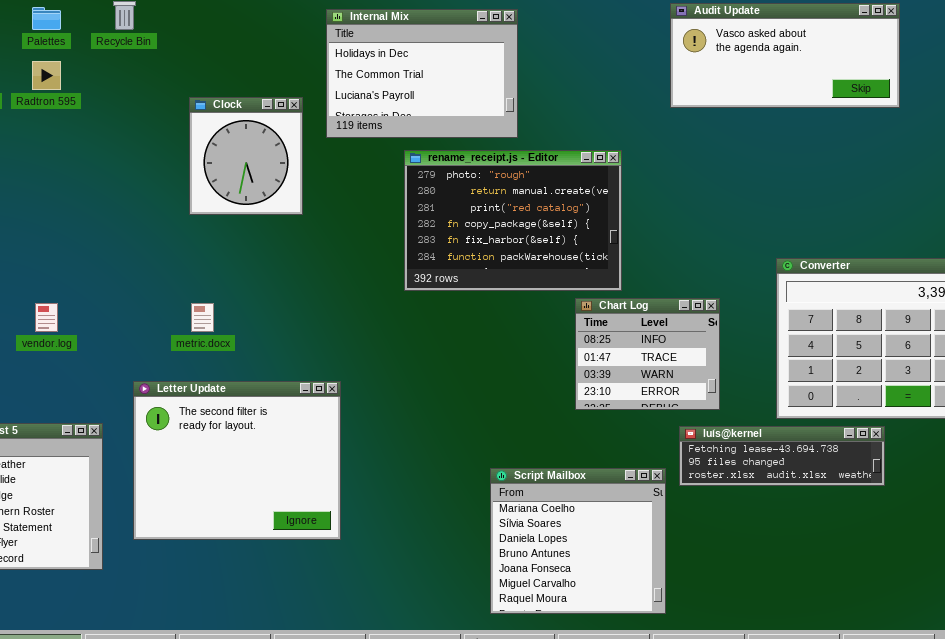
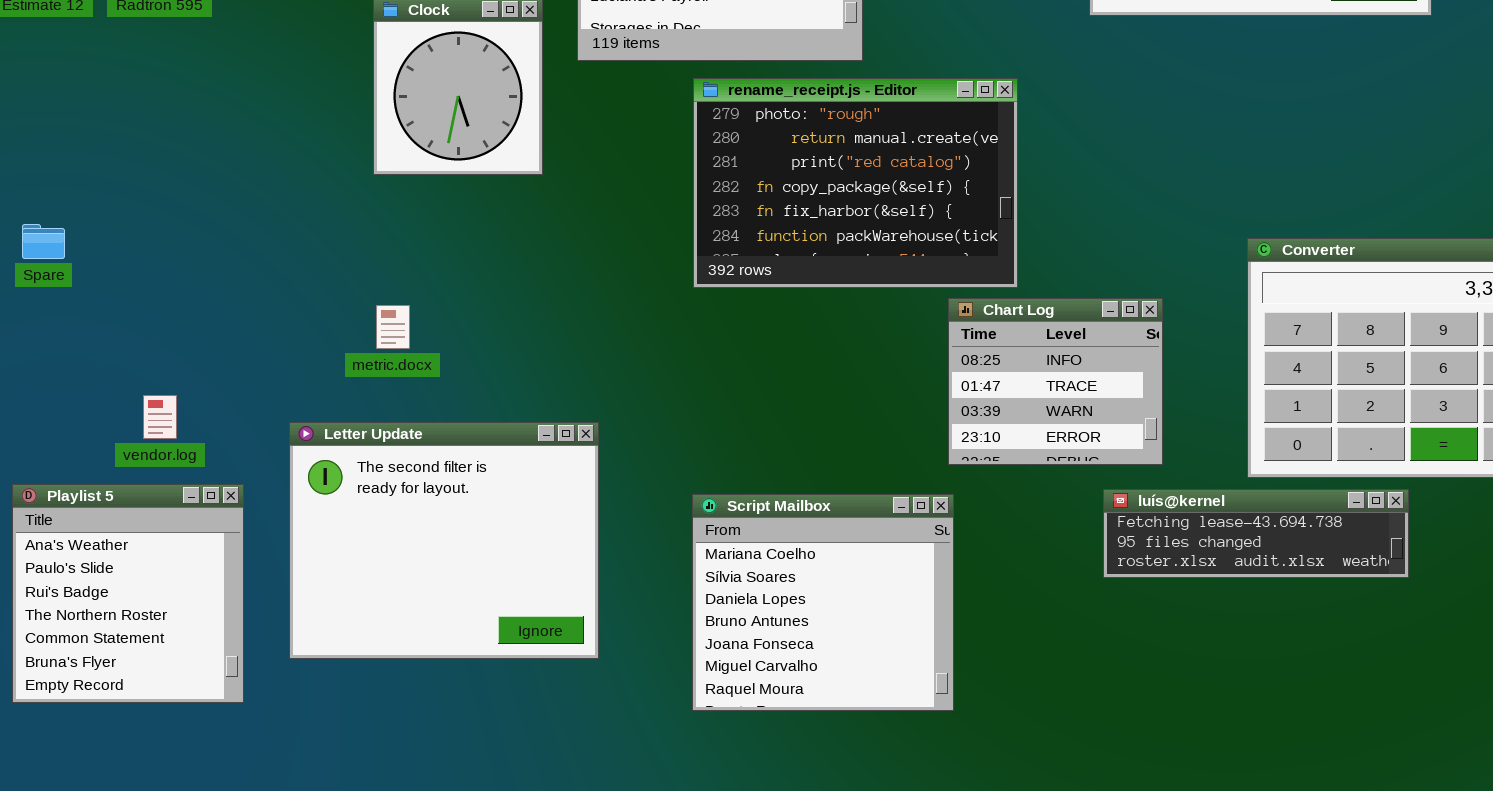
vendor.log: [35,303,58,332] -> [143,395,177,439], moved
Script Mailbox: [490,468,666,614] -> [692,494,954,711], moved

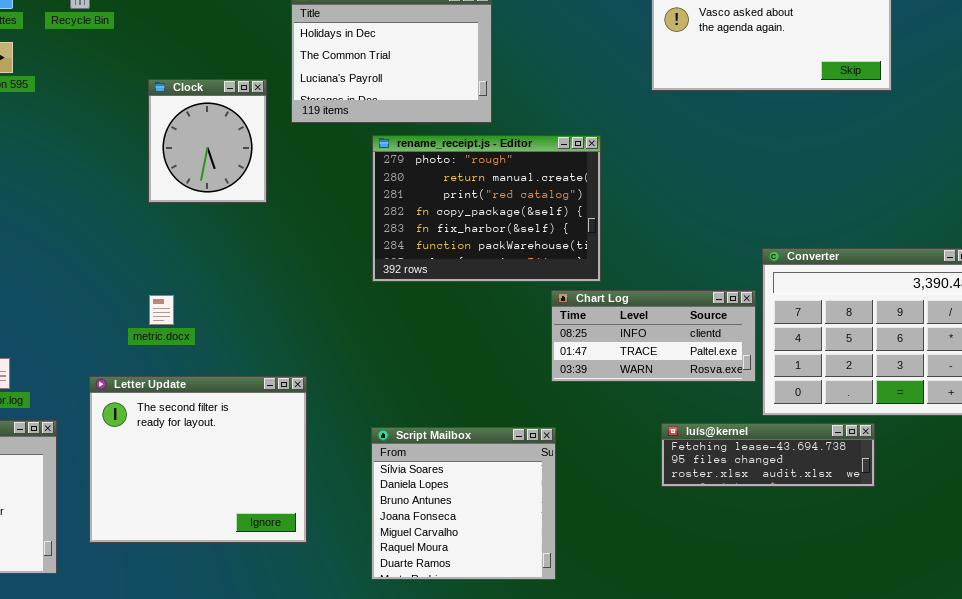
Chart Log: [948,298,1163,465] -> [551,290,756,382], resized
Script Mailbox: [692,494,954,711] -> [371,427,556,580], scrolled down 1 row

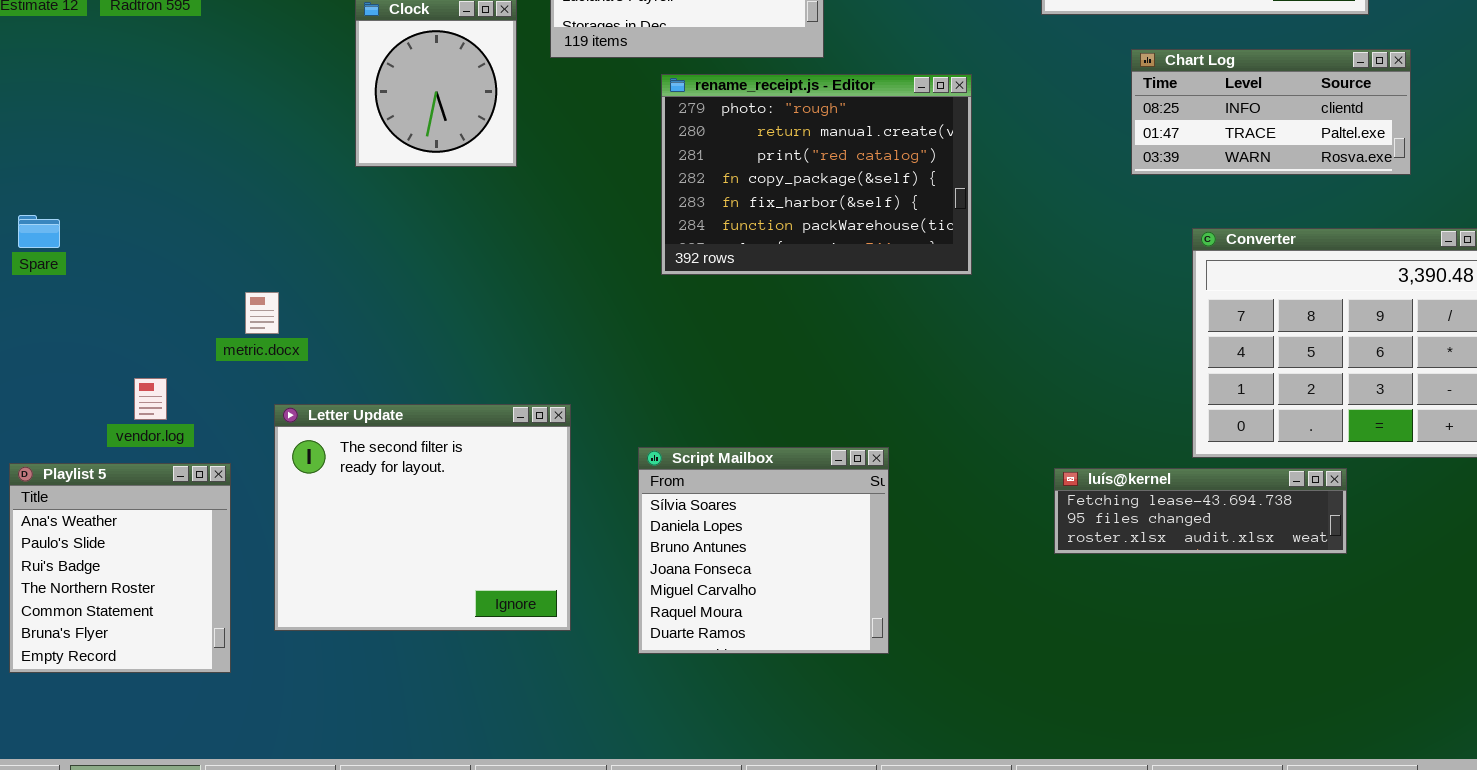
Chart Log: [551,290,756,382] -> [1131,49,1411,175], moved
metric.docx: [149,295,174,325] -> [245,292,279,334], moved
Script Mailbox: [371,427,556,580] -> [638,447,889,654], moved

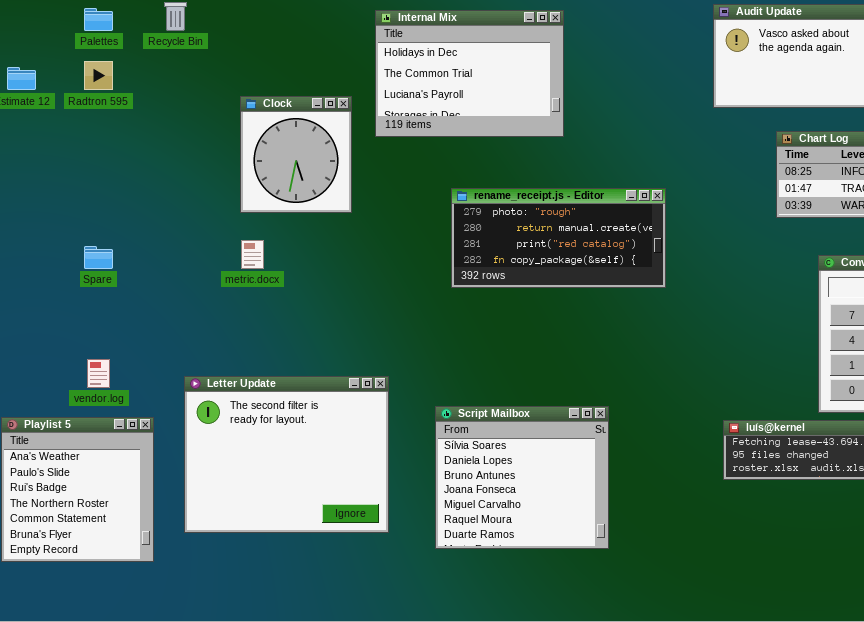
rename_receipt.js - Editor: [661,74,972,275] -> [451,188,666,288], resized
Spare: [18,215,60,248] -> [84,246,113,269], moved
metric.docx: [245,292,279,334] -> [241,240,264,269], moved

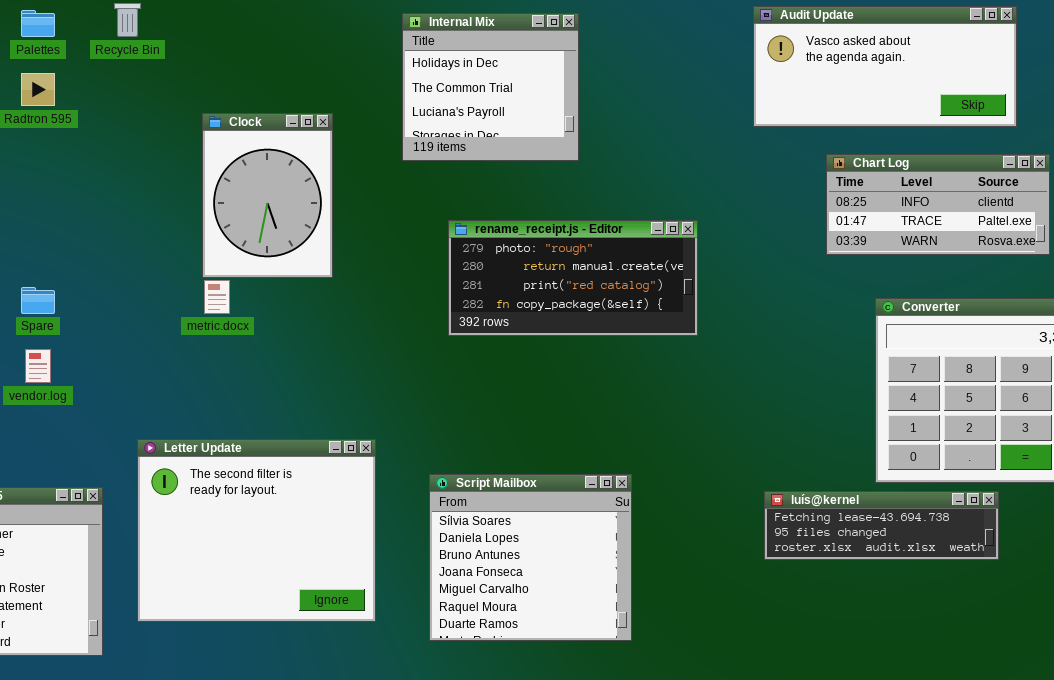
Internal Mix: [375,10,564,137] -> [402,13,579,161], resized
Clock: [240,96,352,213] -> [202,113,333,278], resized
vendor.log: [87,359,110,388] -> [25,349,51,383], moved

